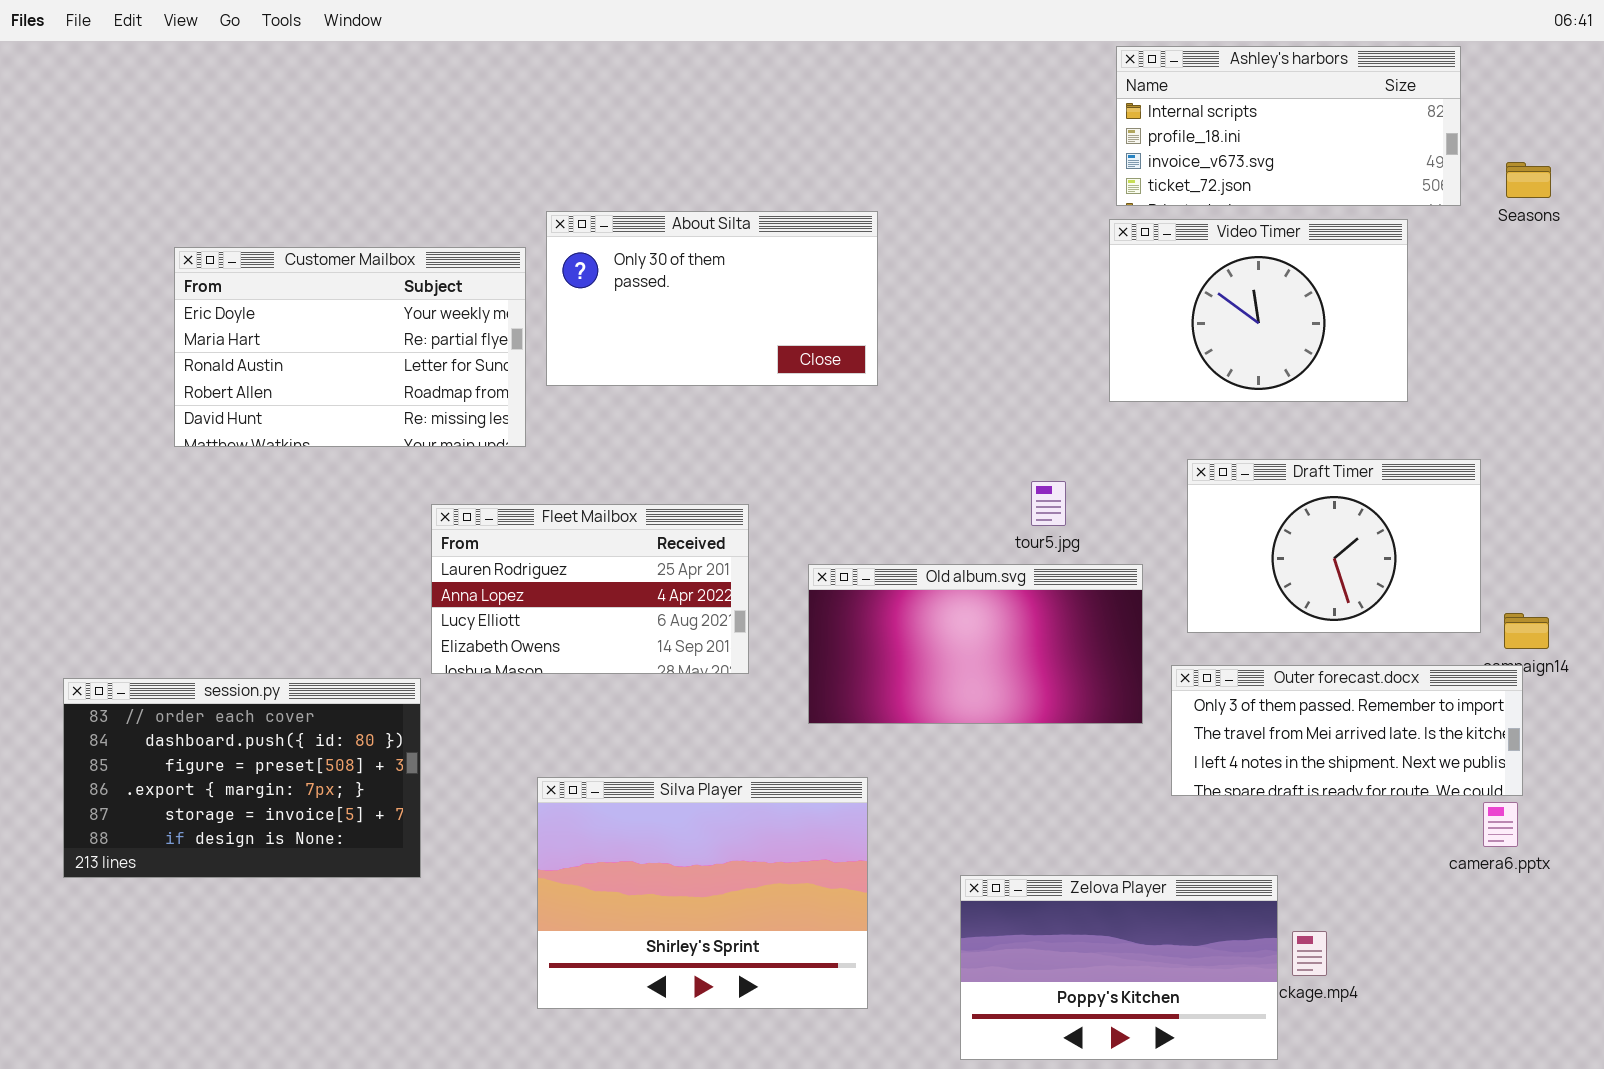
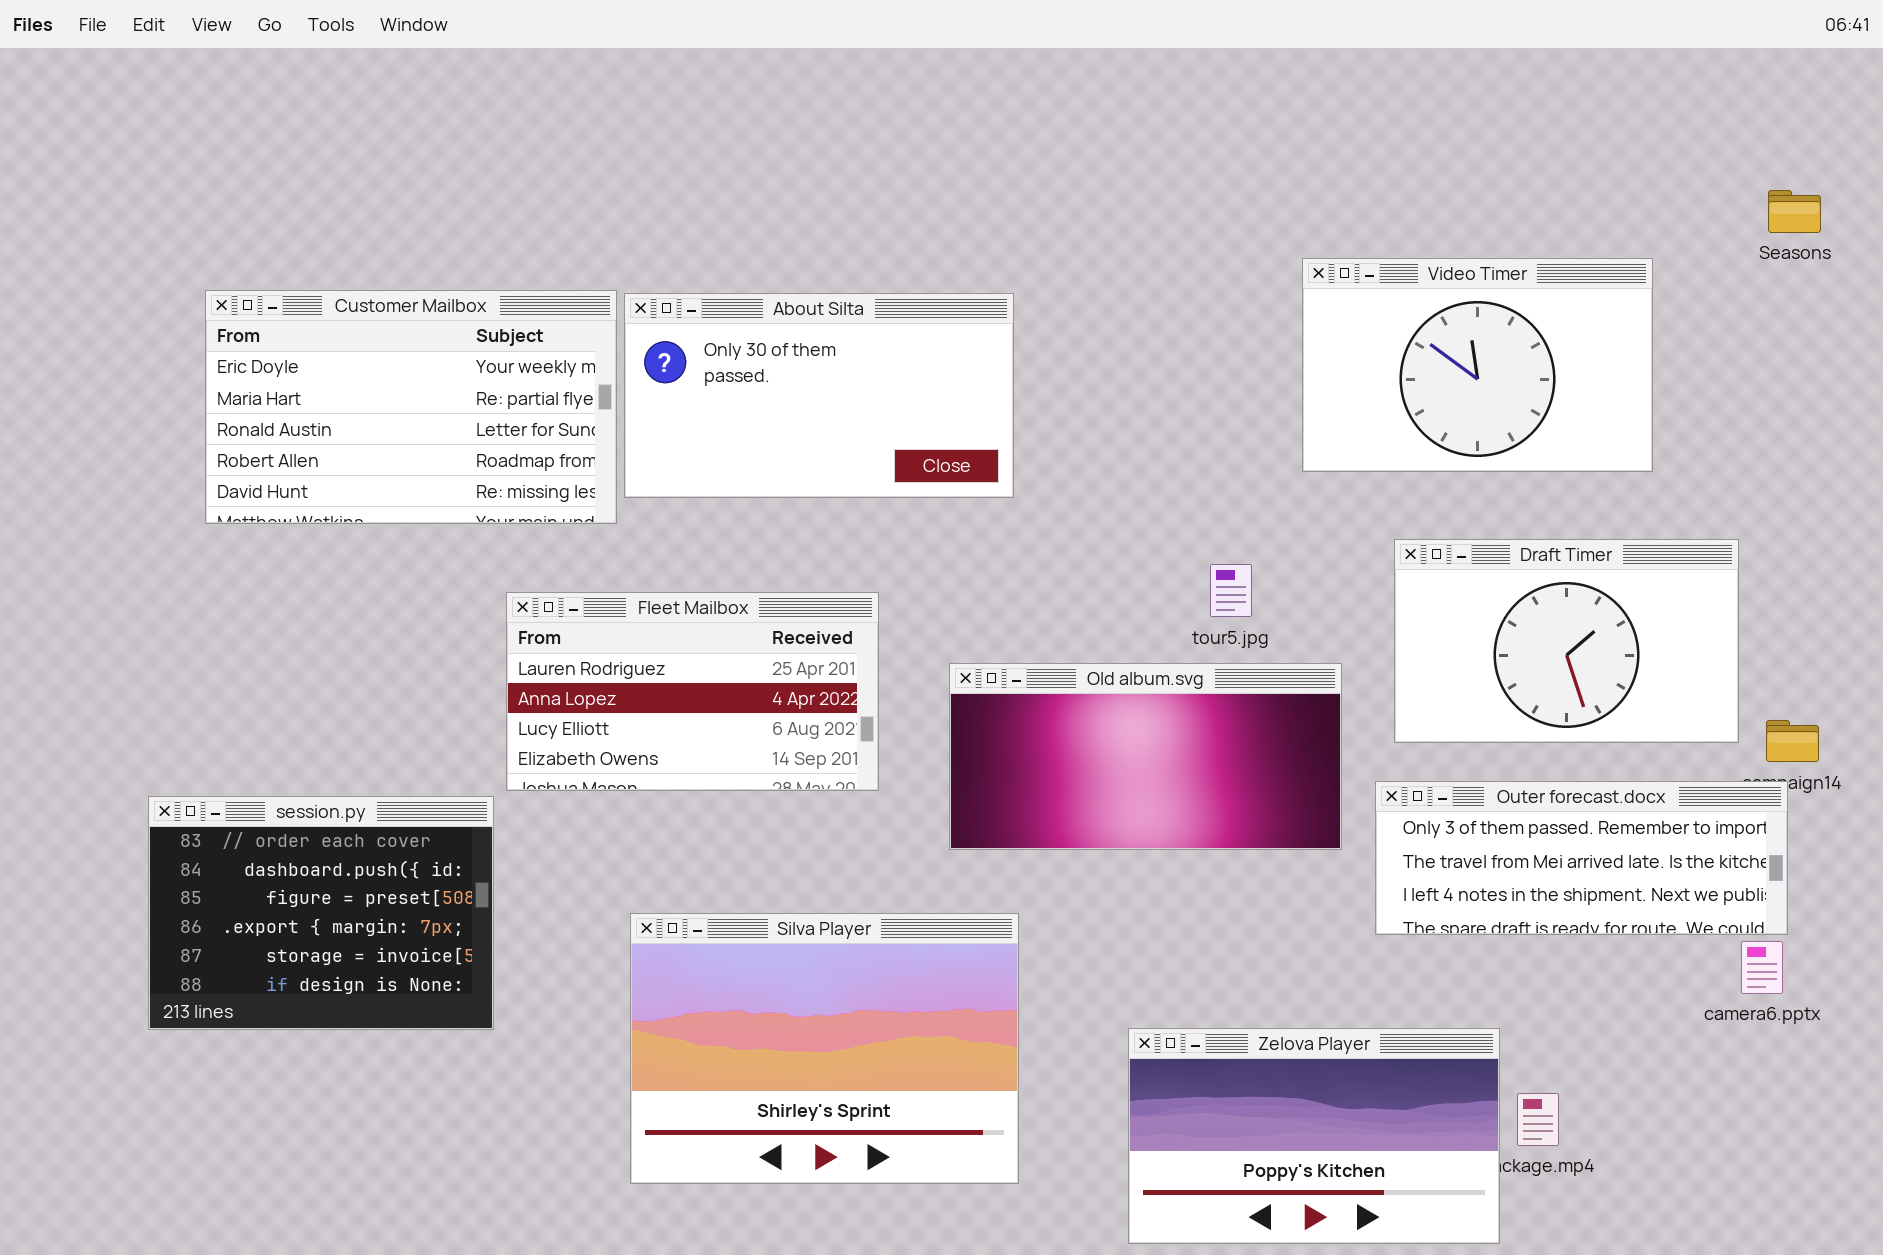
Ashley's harbors: [1116,46,1461,206] -> none, closed
About Silta: [546,211,878,386] -> [624,293,1014,498], moved
session.py: [63,678,421,878] -> [148,796,494,1030], resized

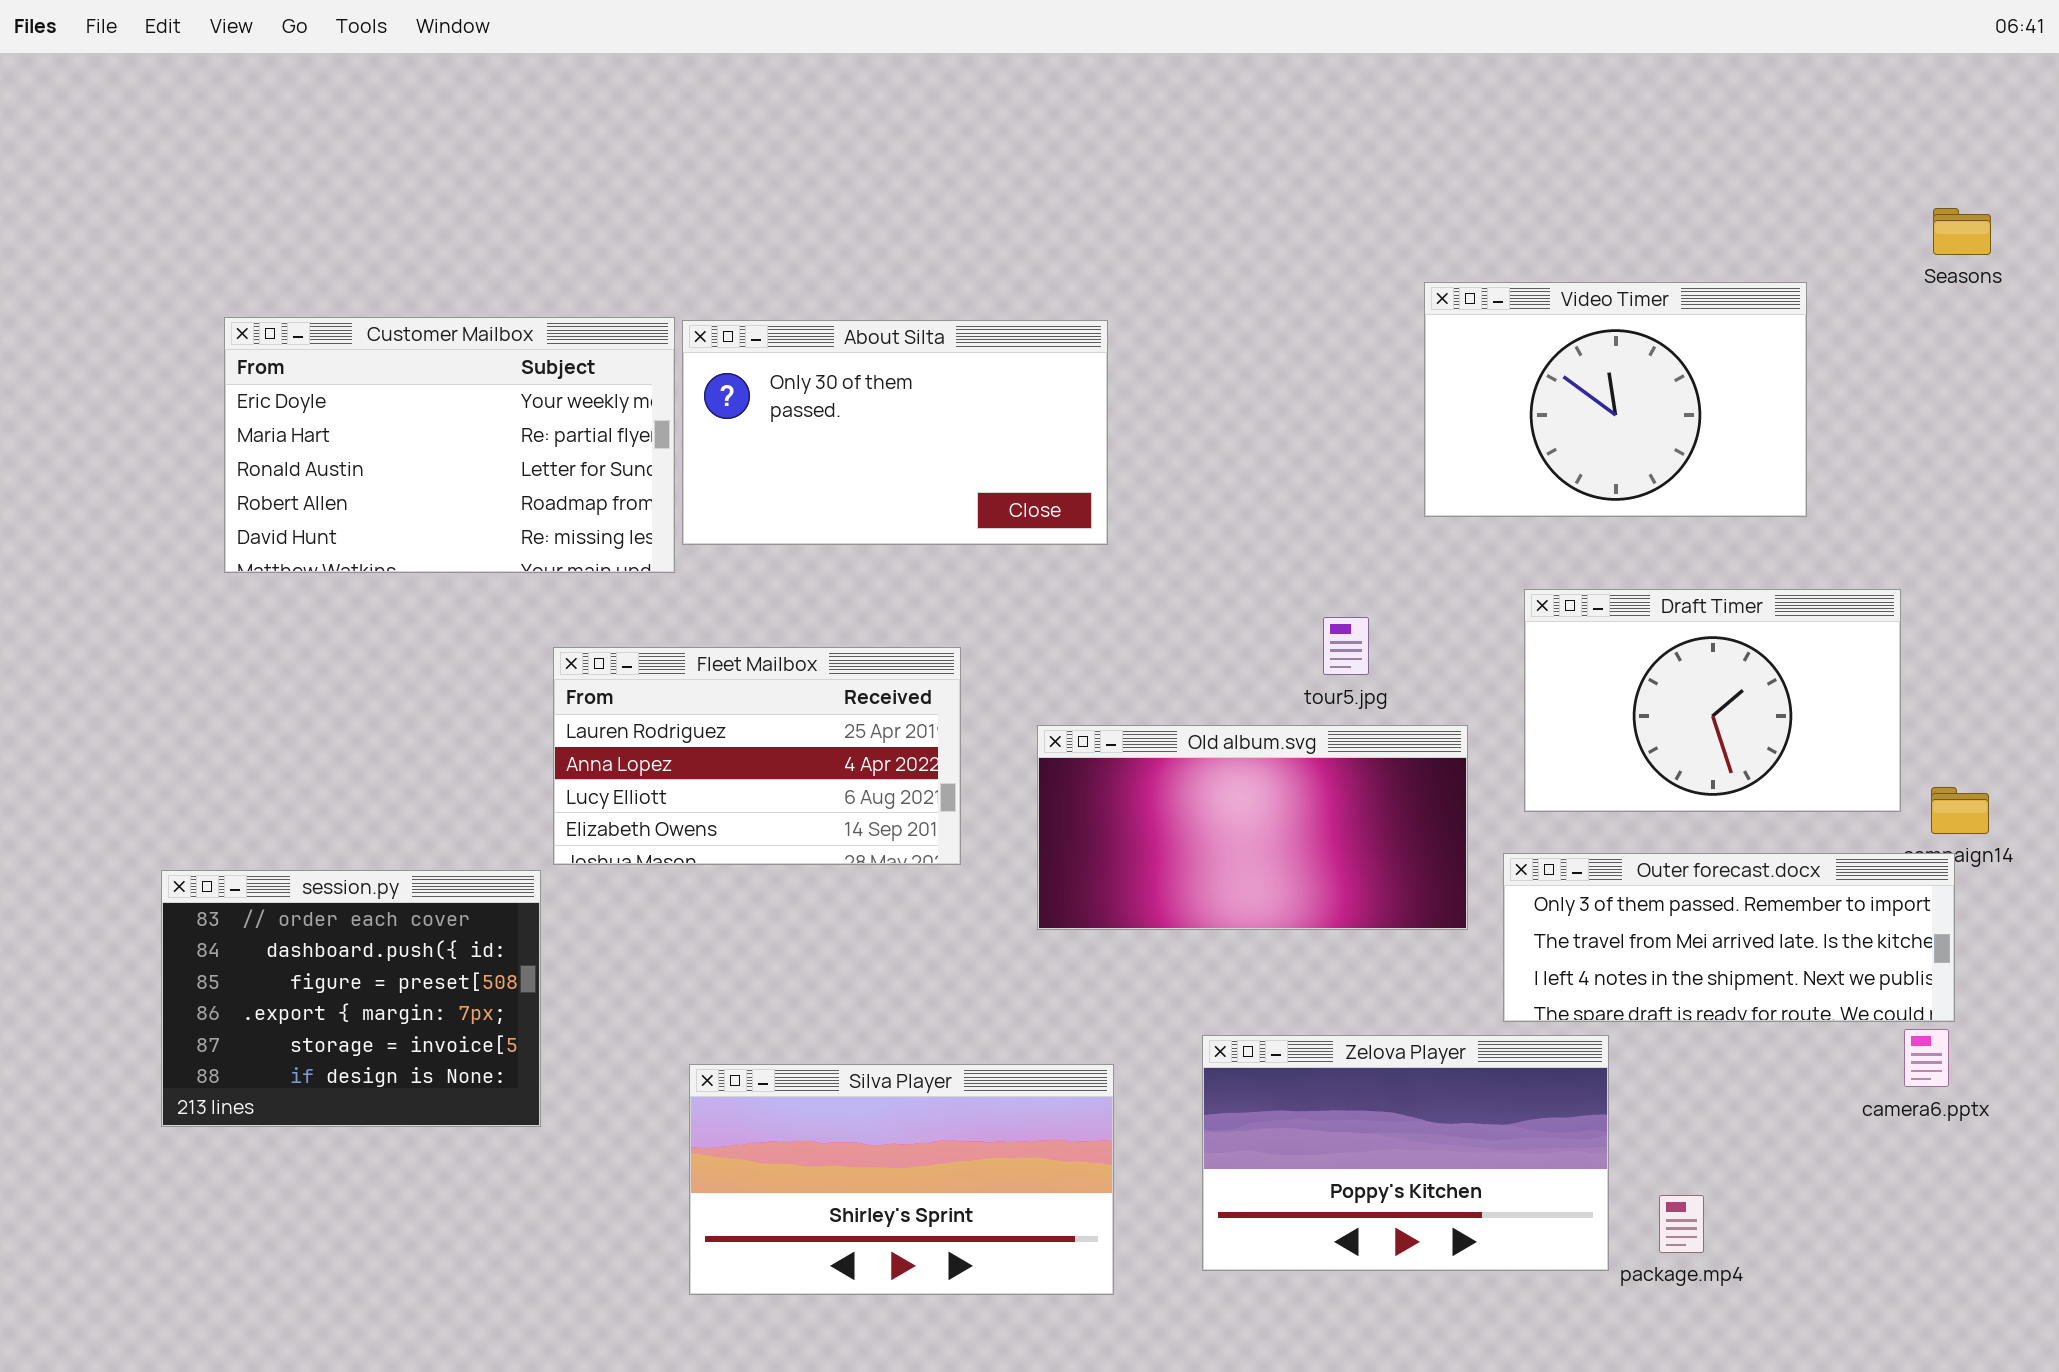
Silva Player: [630,913,1019,1184] -> [689,1064,1114,1295], resized
Zelova Player: [1128,1028,1500,1244] -> [1202,1035,1609,1271], moved

